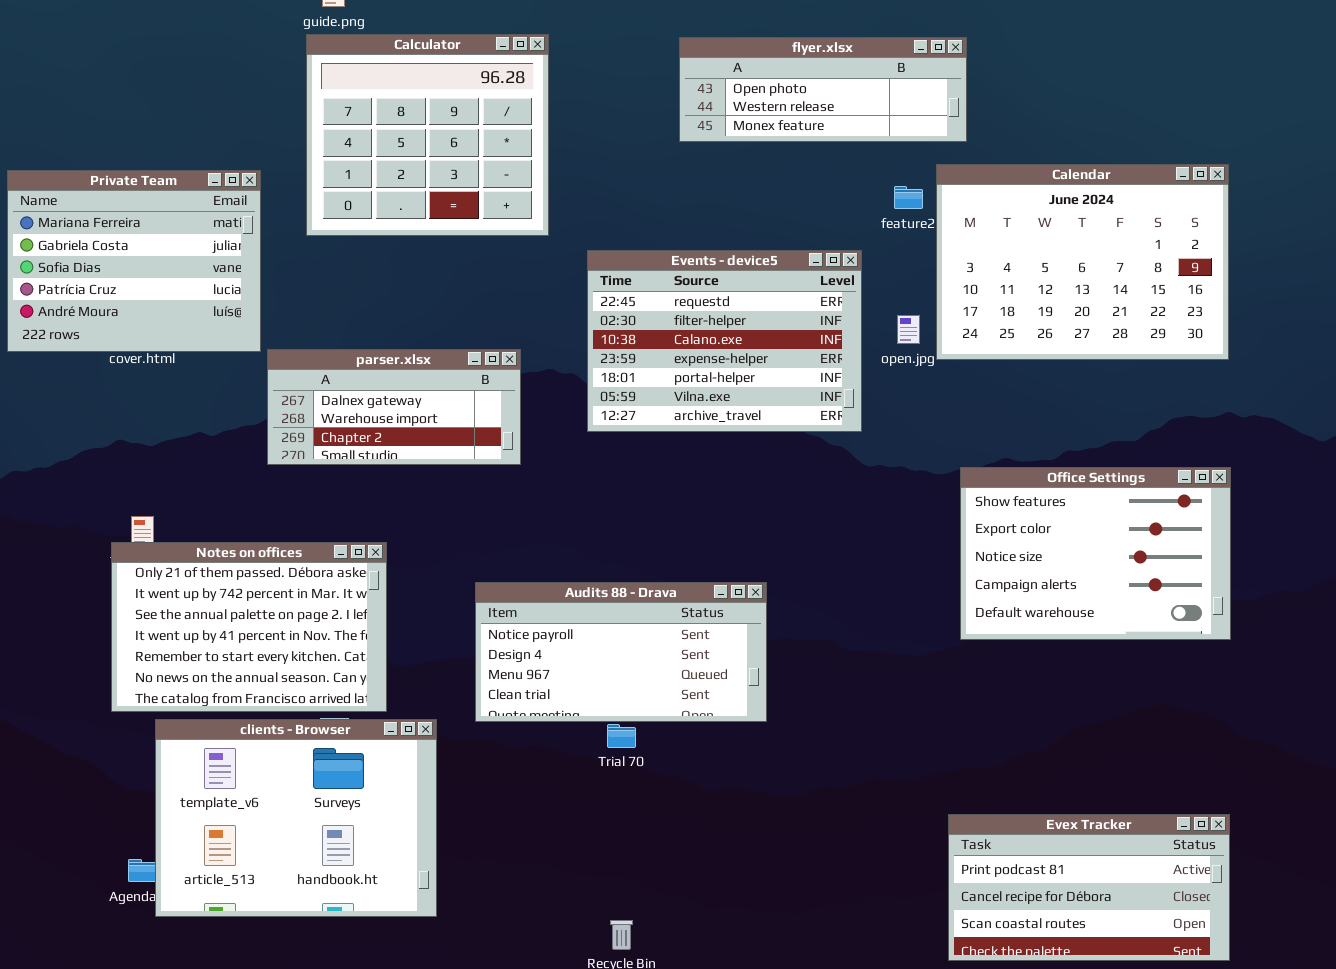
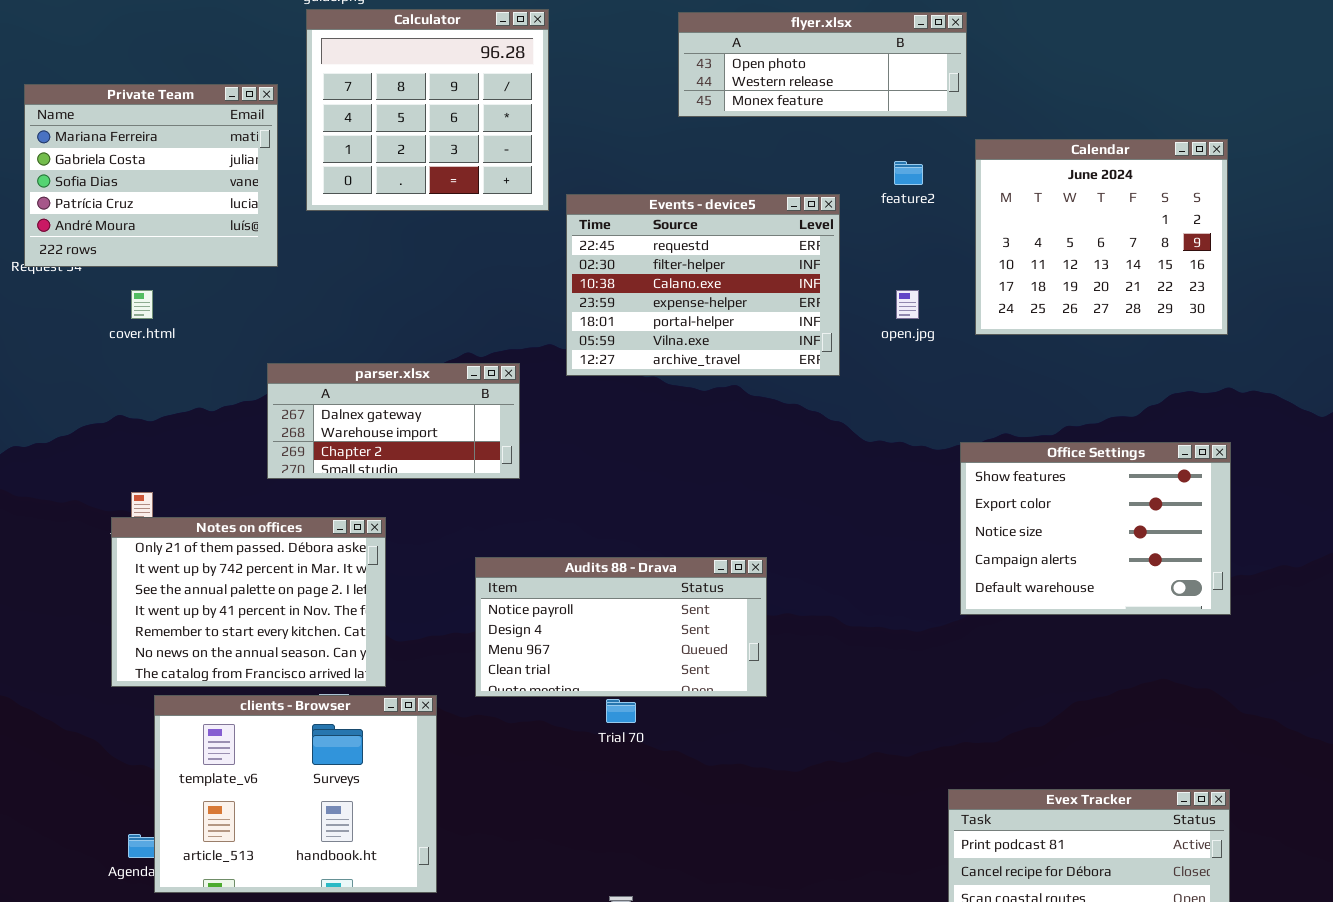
Calendar: [936,164,1229,360] -> [975,139,1228,335], resized
Private Team: [7,170,261,352] -> [24,84,278,267], moved
Events - device5: [587,250,862,432] -> [566,194,840,376], moved
parser.xlsx: [267,349,521,465] -> [267,363,520,479], moved

